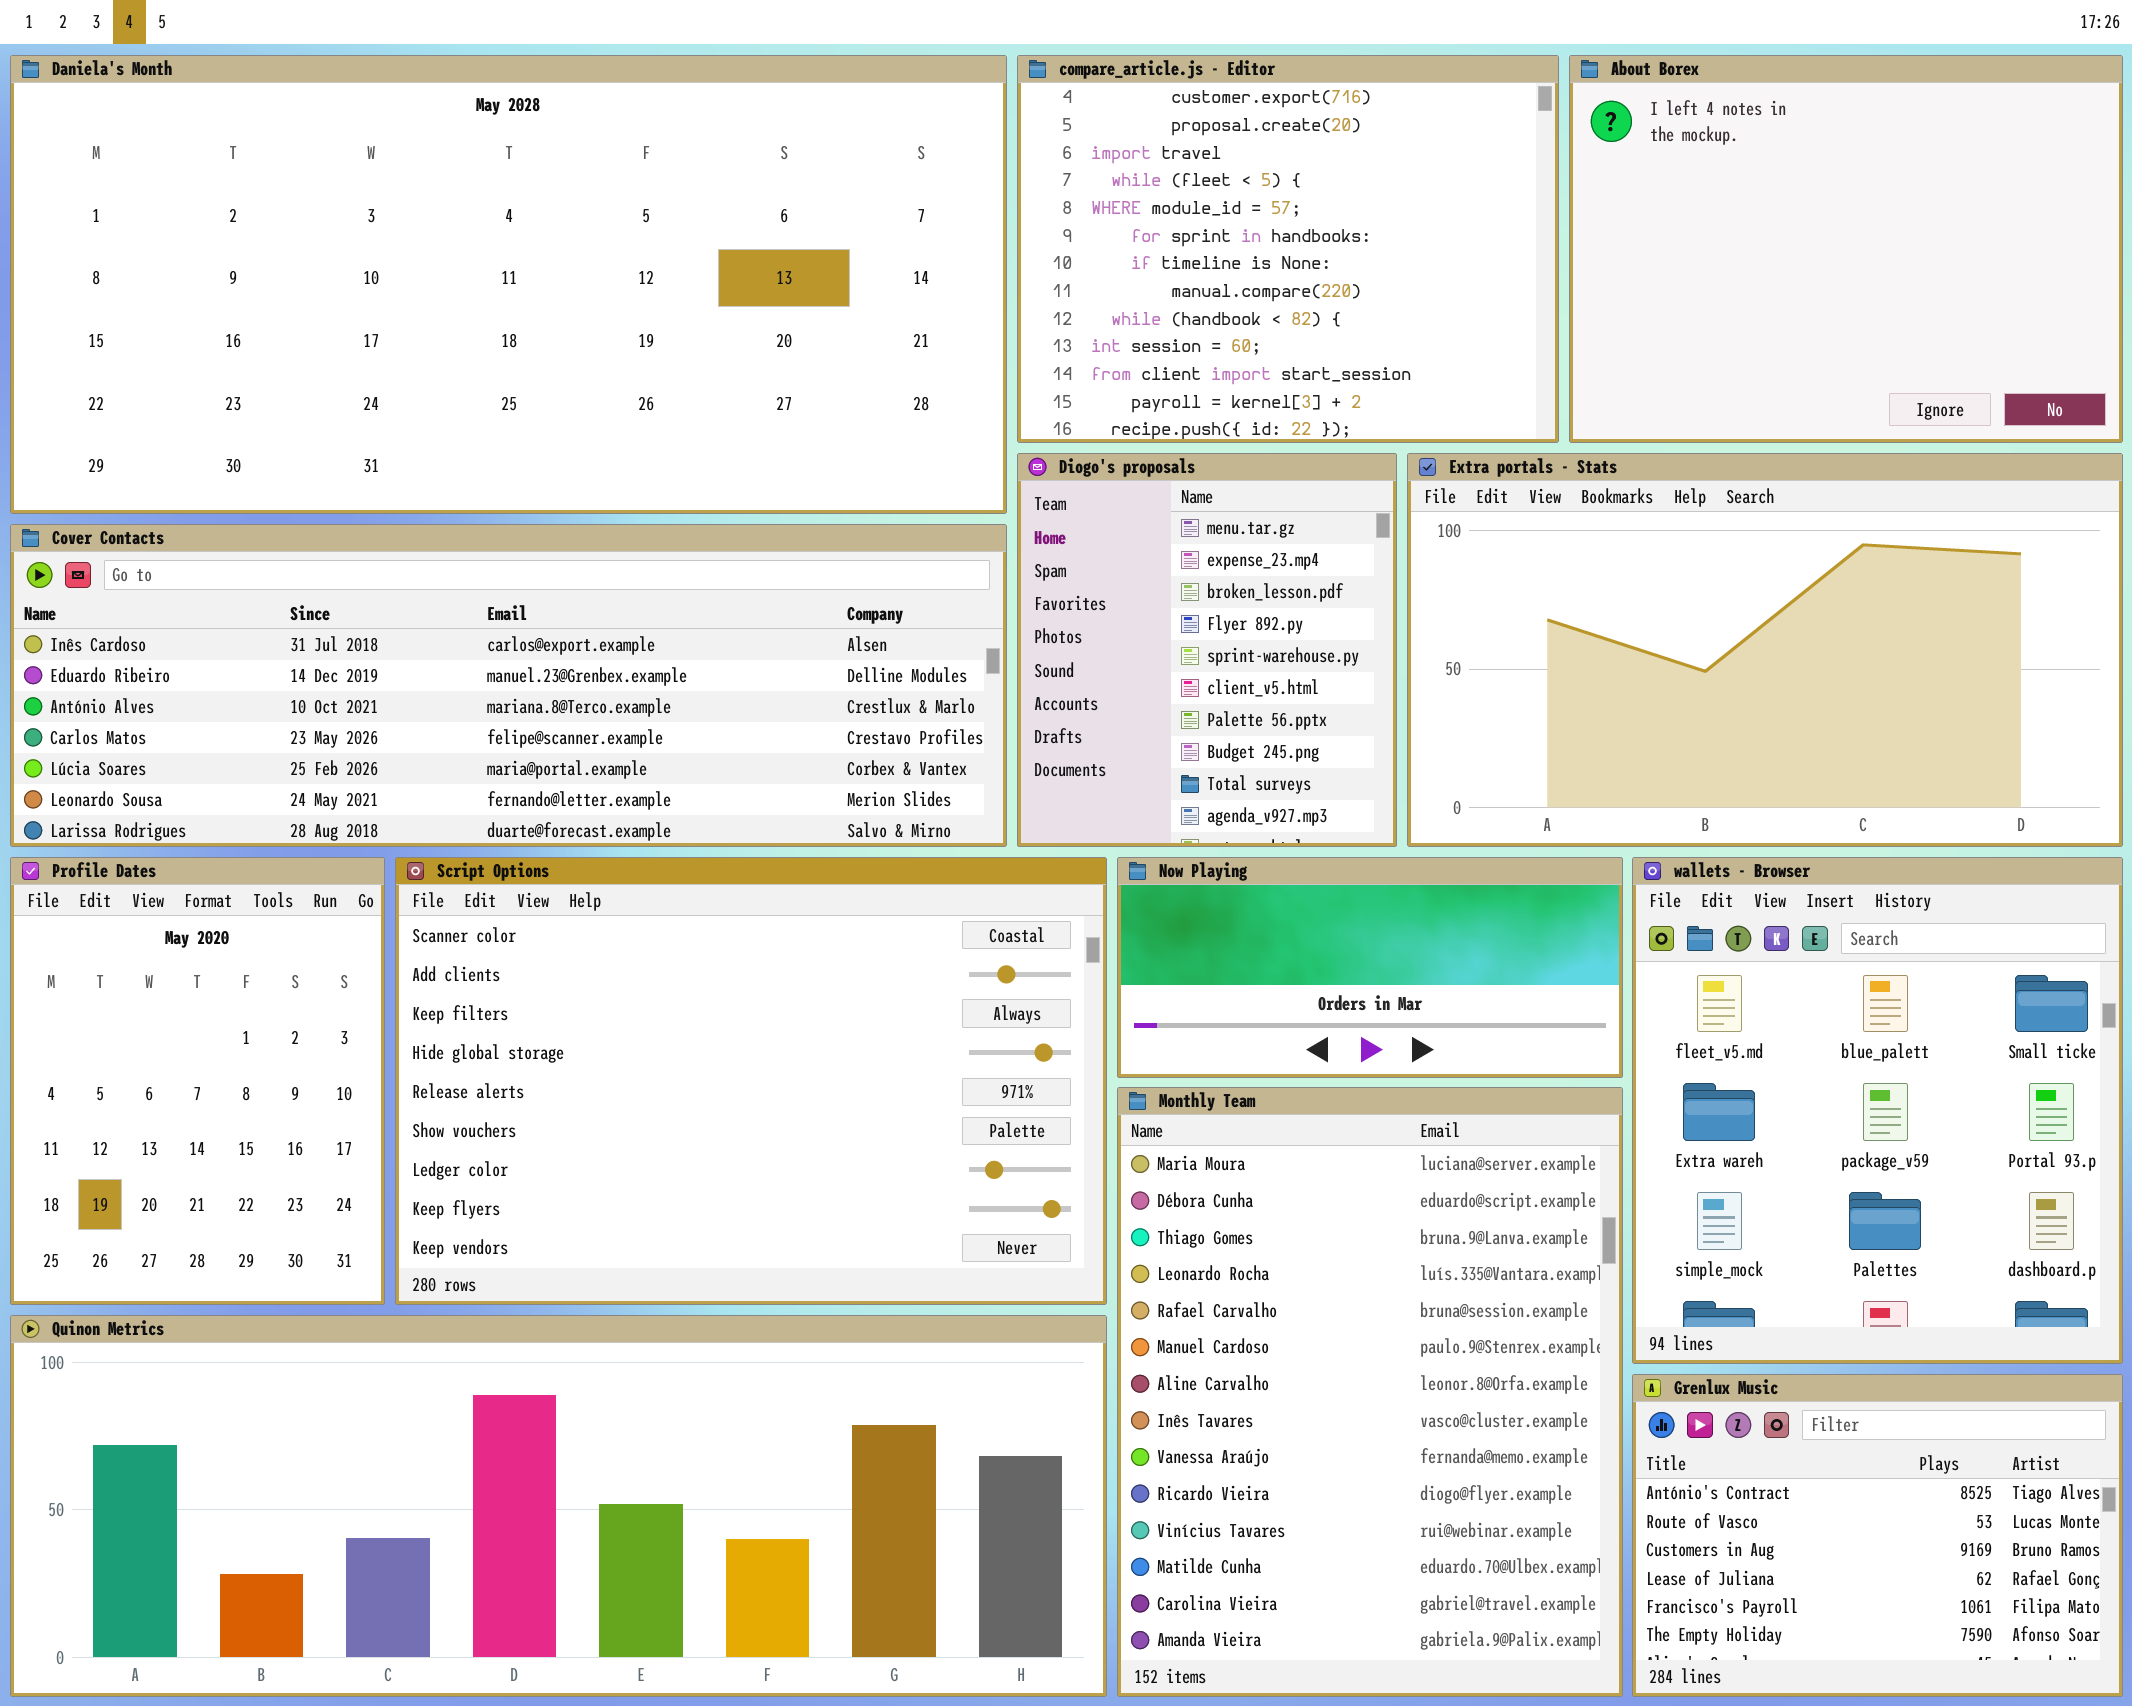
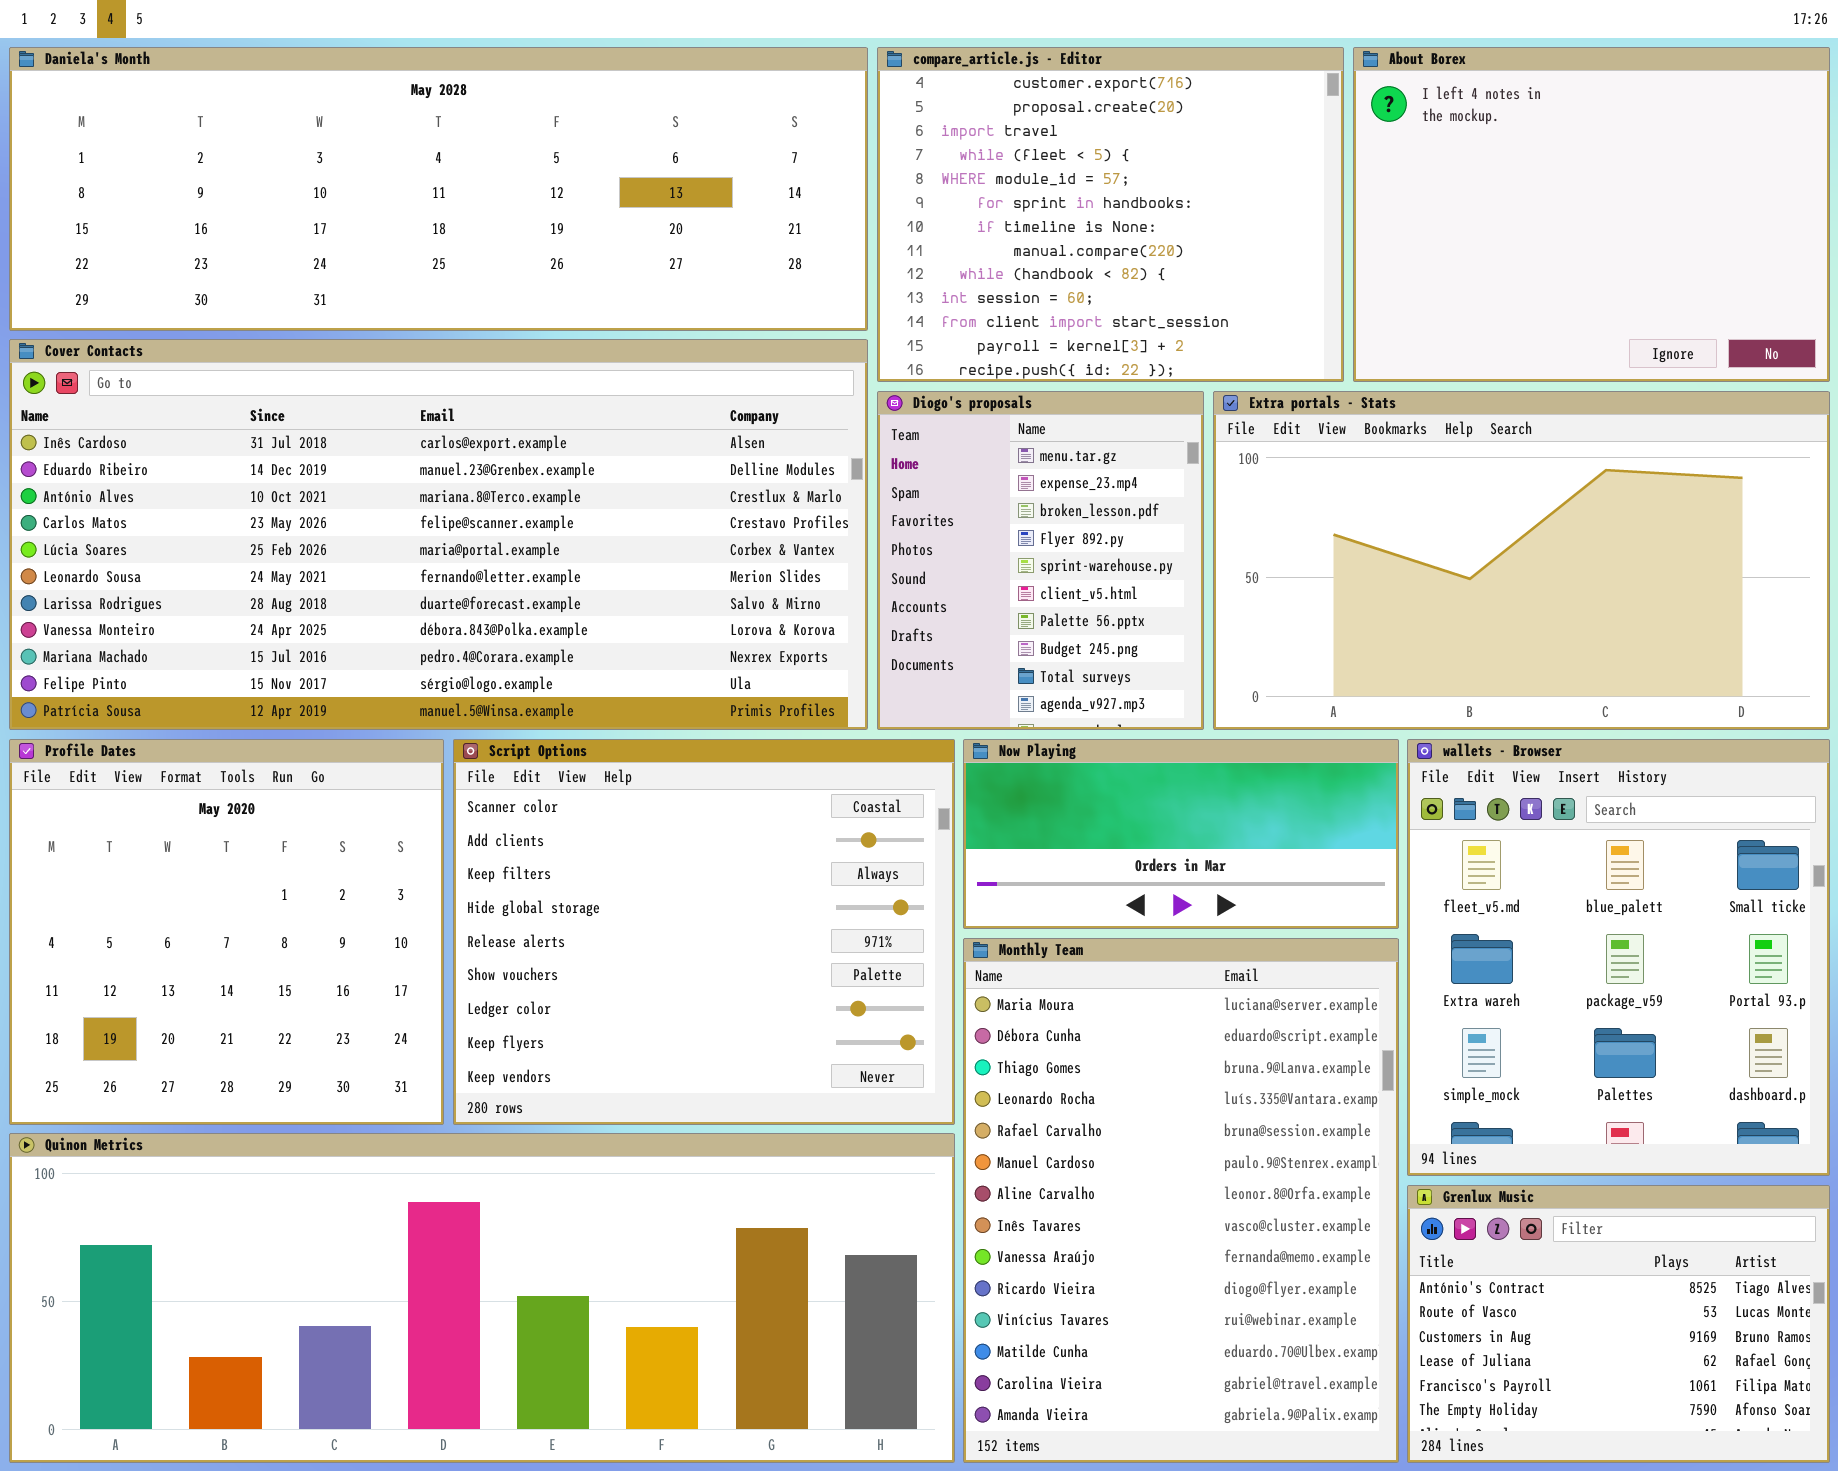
Daniela's Month: [10,55,1007,514] -> [9,47,868,331], resized
Cover Contacts: [10,524,1007,847] -> [9,339,868,730], resized
Profile Dates: [10,857,385,1305] -> [9,739,444,1125], resized
Script Options: [395,857,1107,1305] -> [453,739,955,1125], resized

